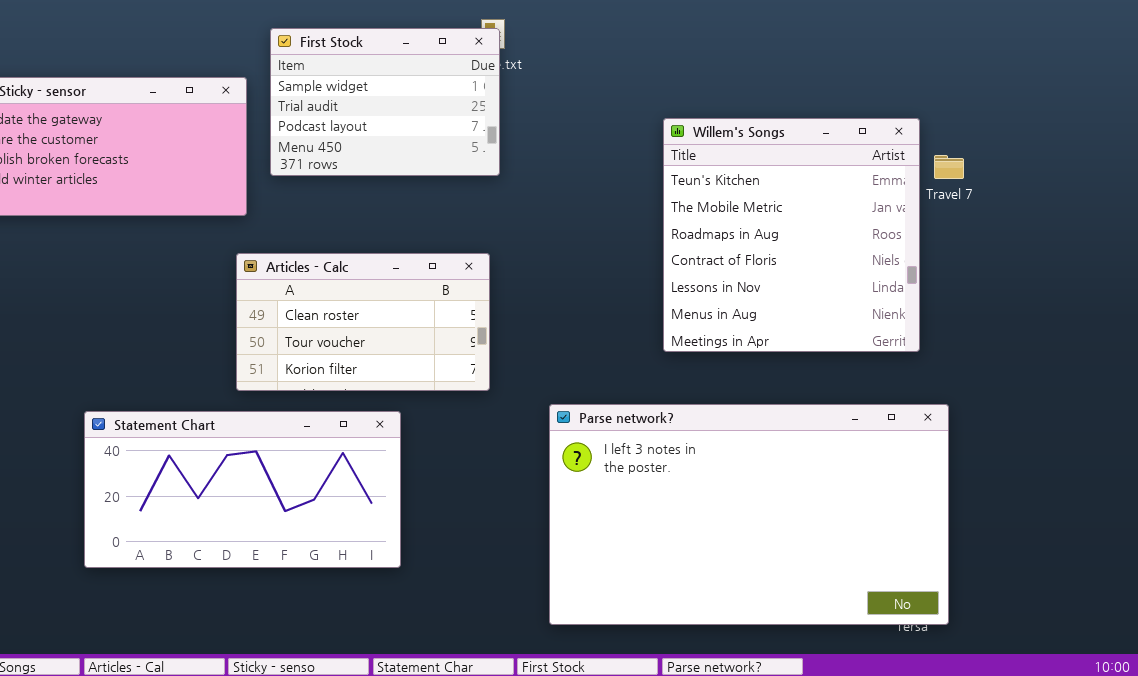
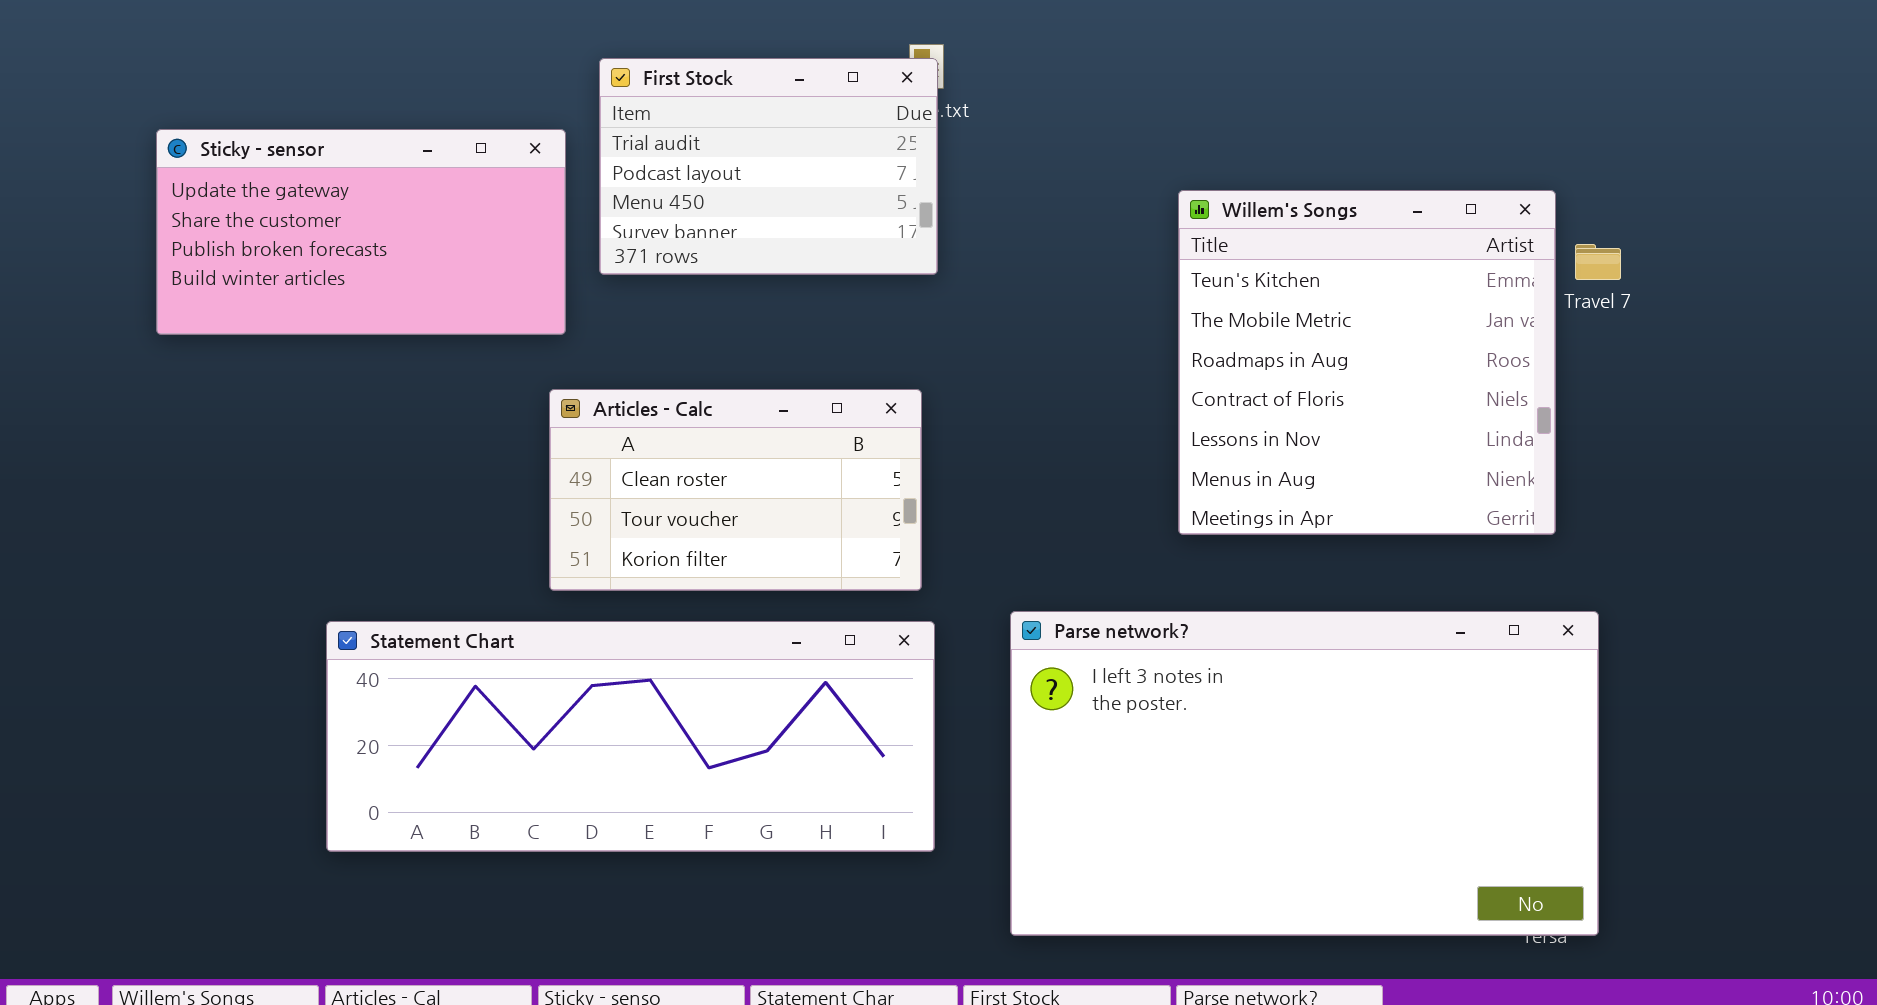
First Stock: [270,28,500,176] -> [599,58,938,275], scrolled down 1 row
Statement Chart: [84,411,401,568] -> [326,621,935,852], resized

